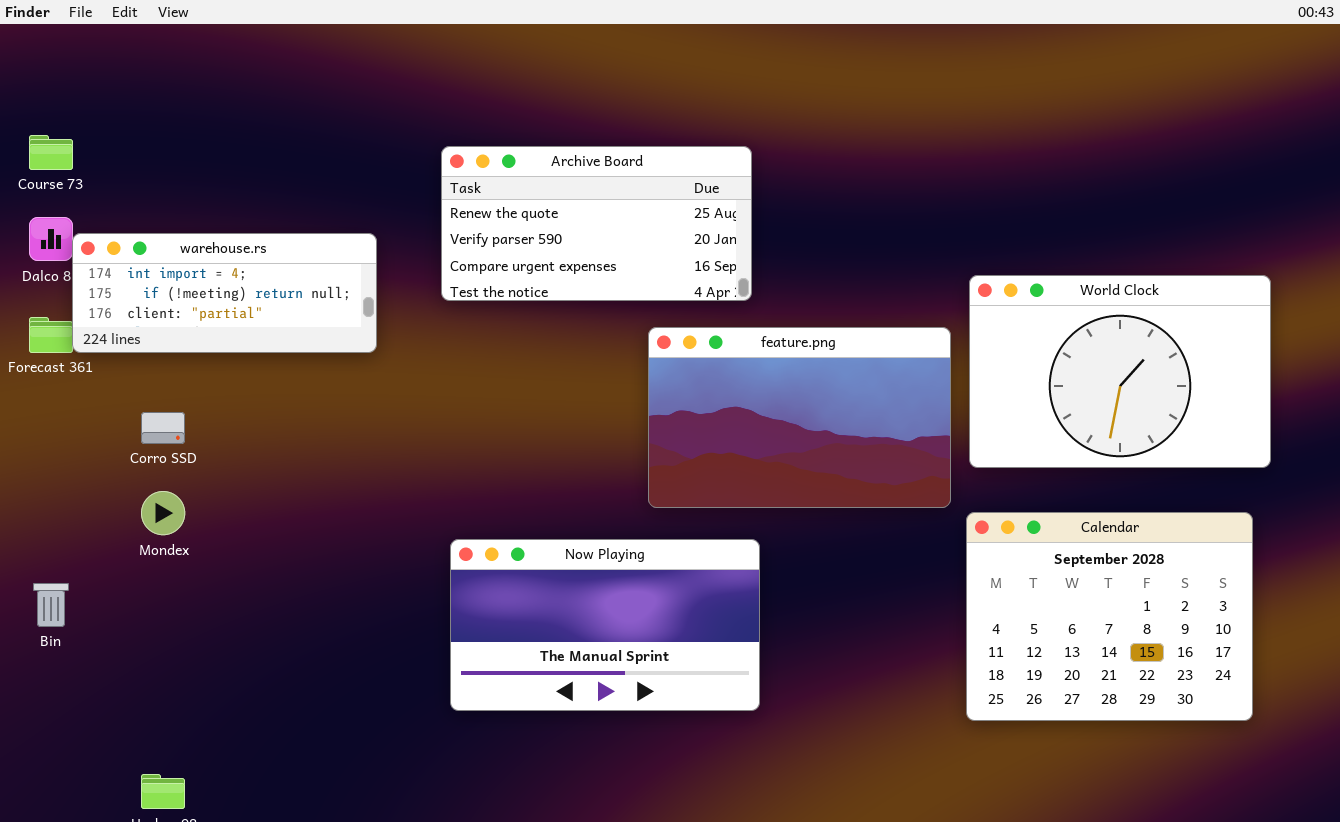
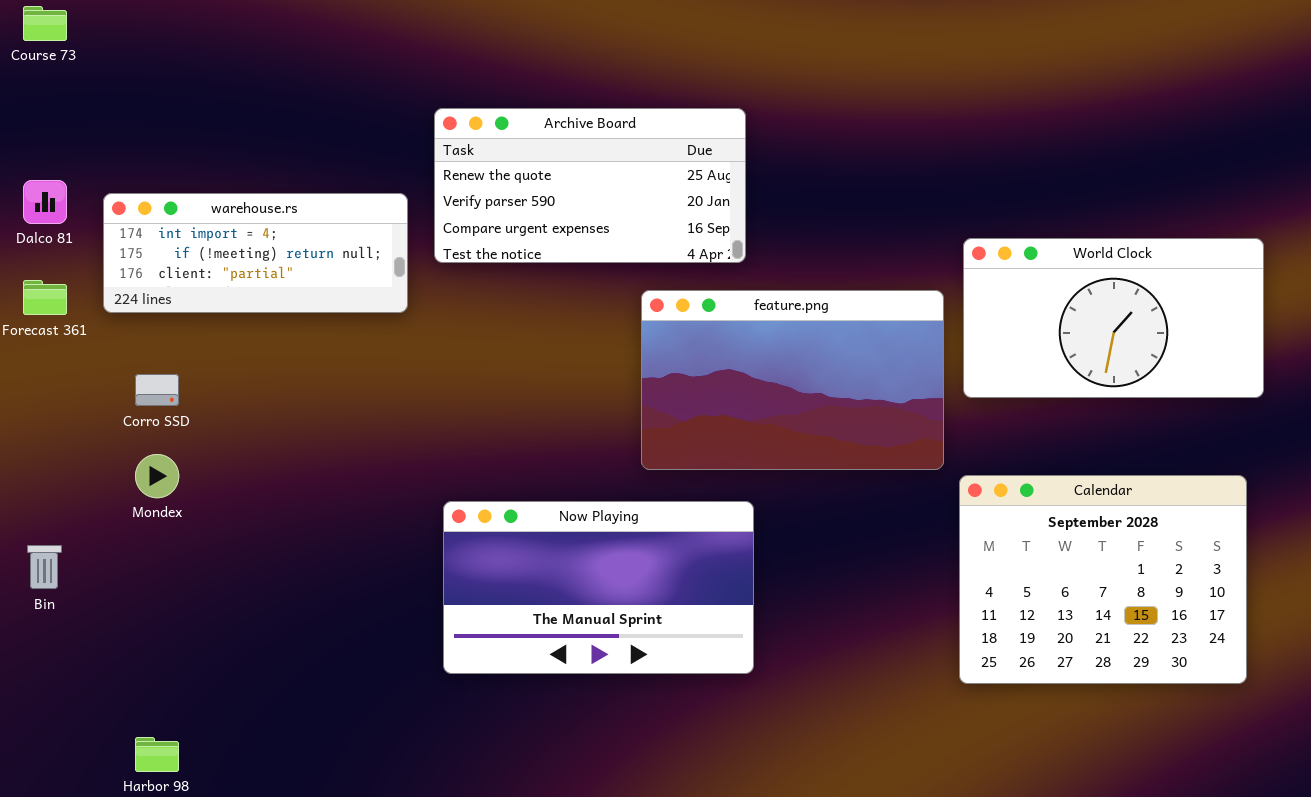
Course 73: [29,135,73,170] -> [23,6,67,41], moved
warehouse.rs: [72,233,377,353] -> [103,193,408,313], moved
World Clock: [969,275,1271,468] -> [963,238,1264,398], resized

